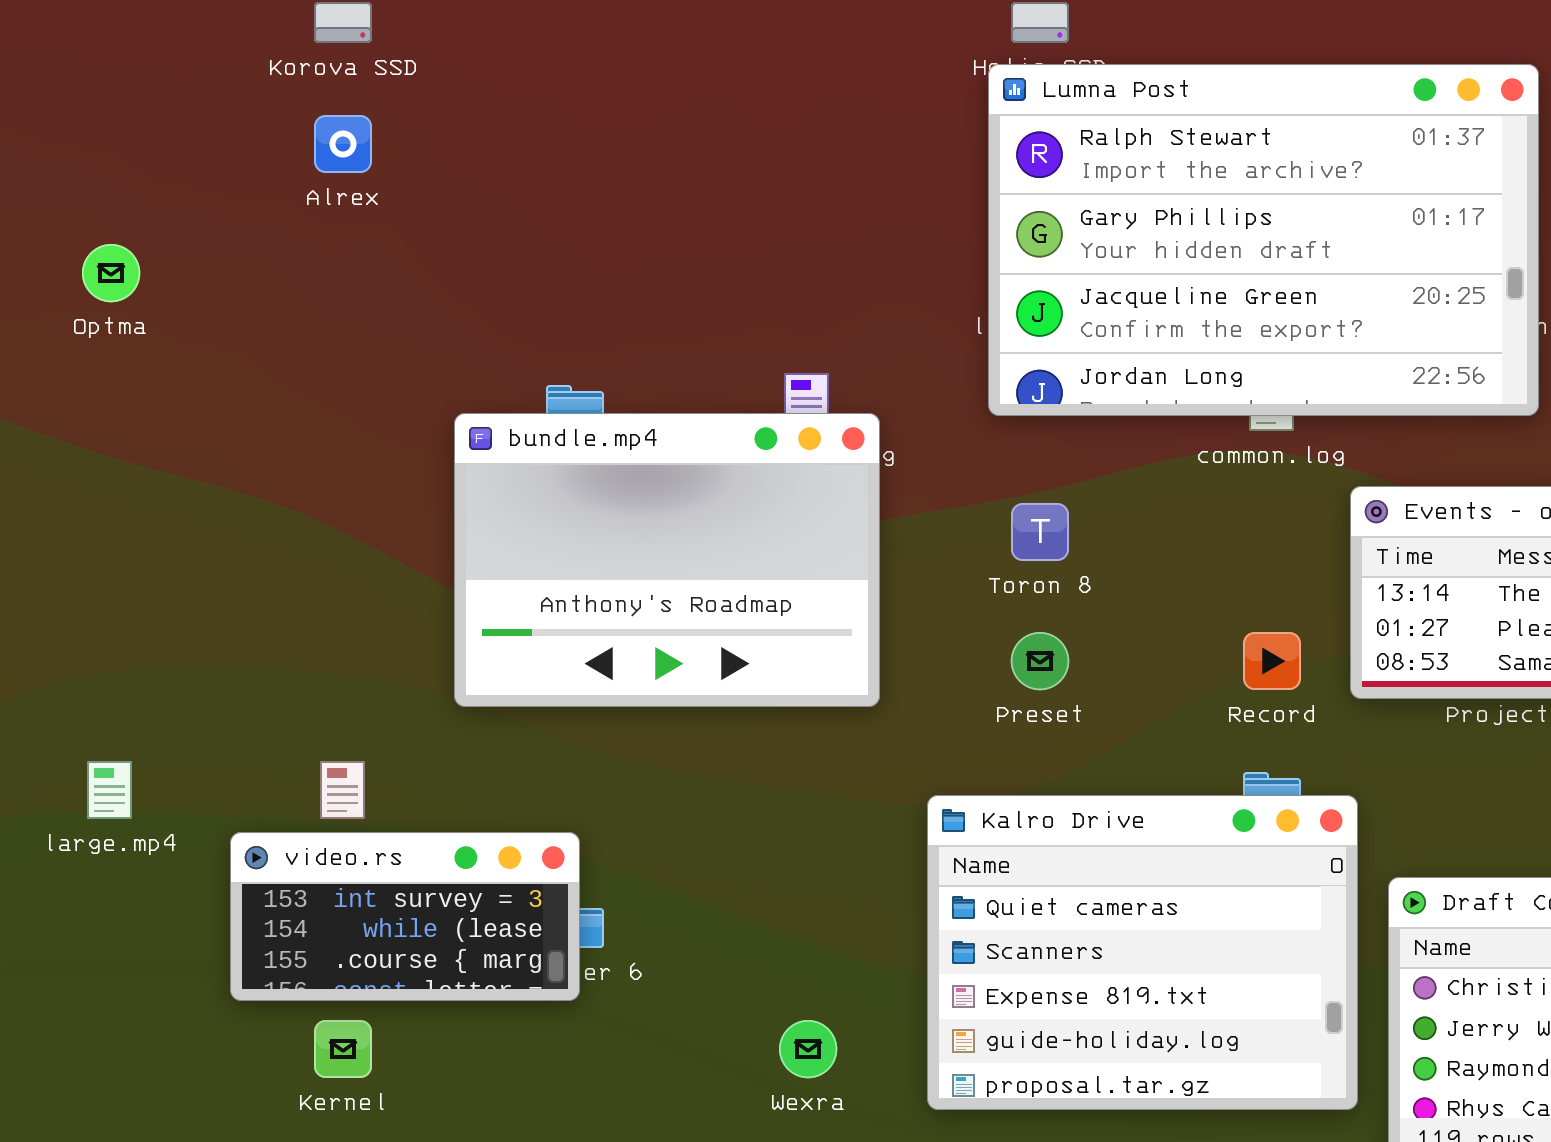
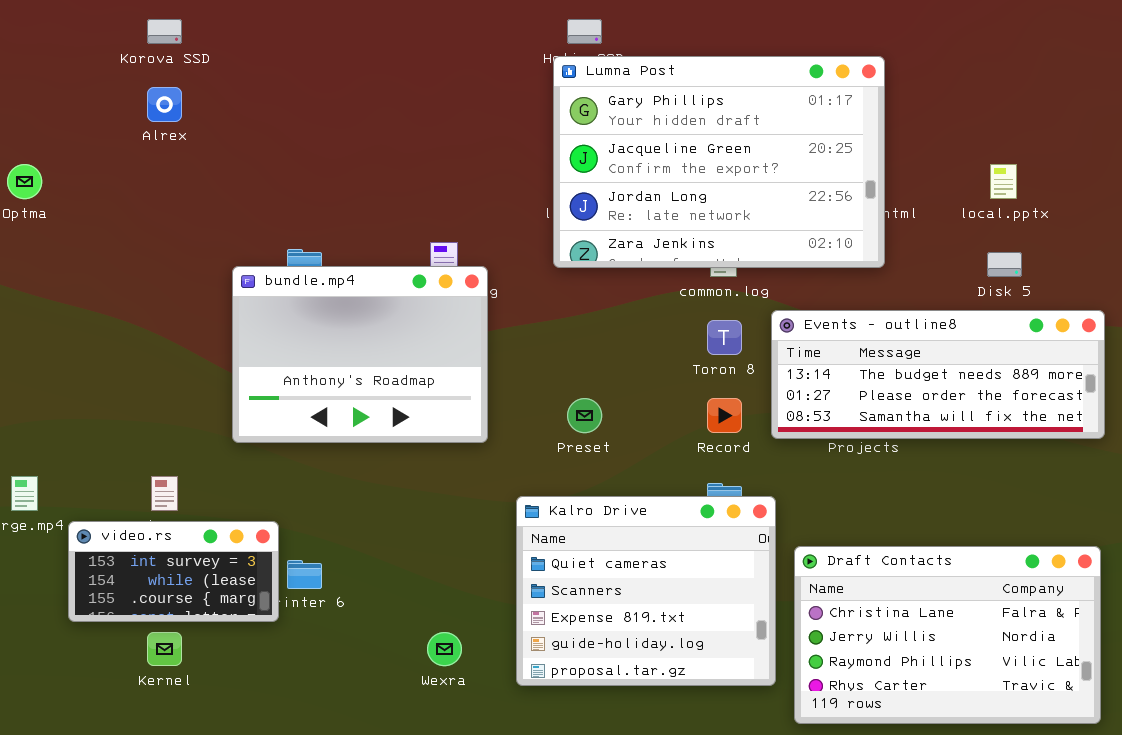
Lumna Post: [988,64,1539,416] -> [553,56,885,268], scrolled down 1 row
Toron 8: [1011,503,1069,561] -> [707,320,742,355], moved
video.rs: [230,832,580,1001] -> [68,521,279,622], moved

